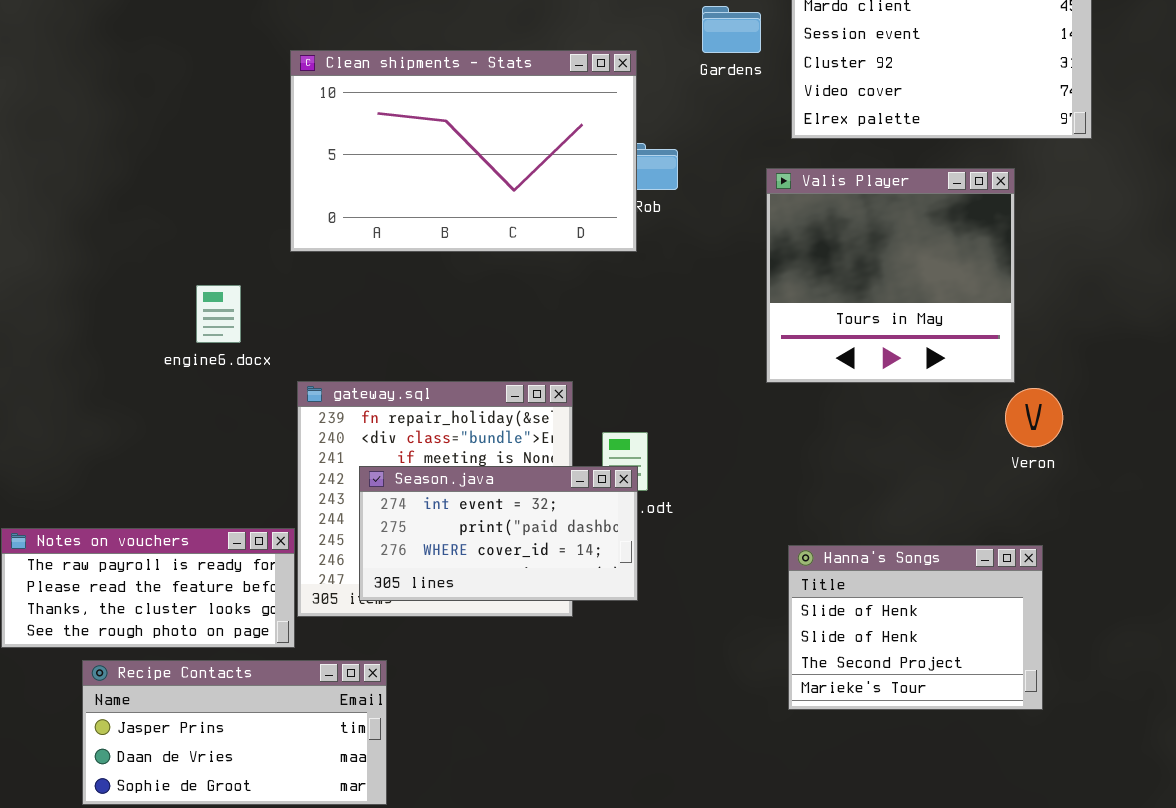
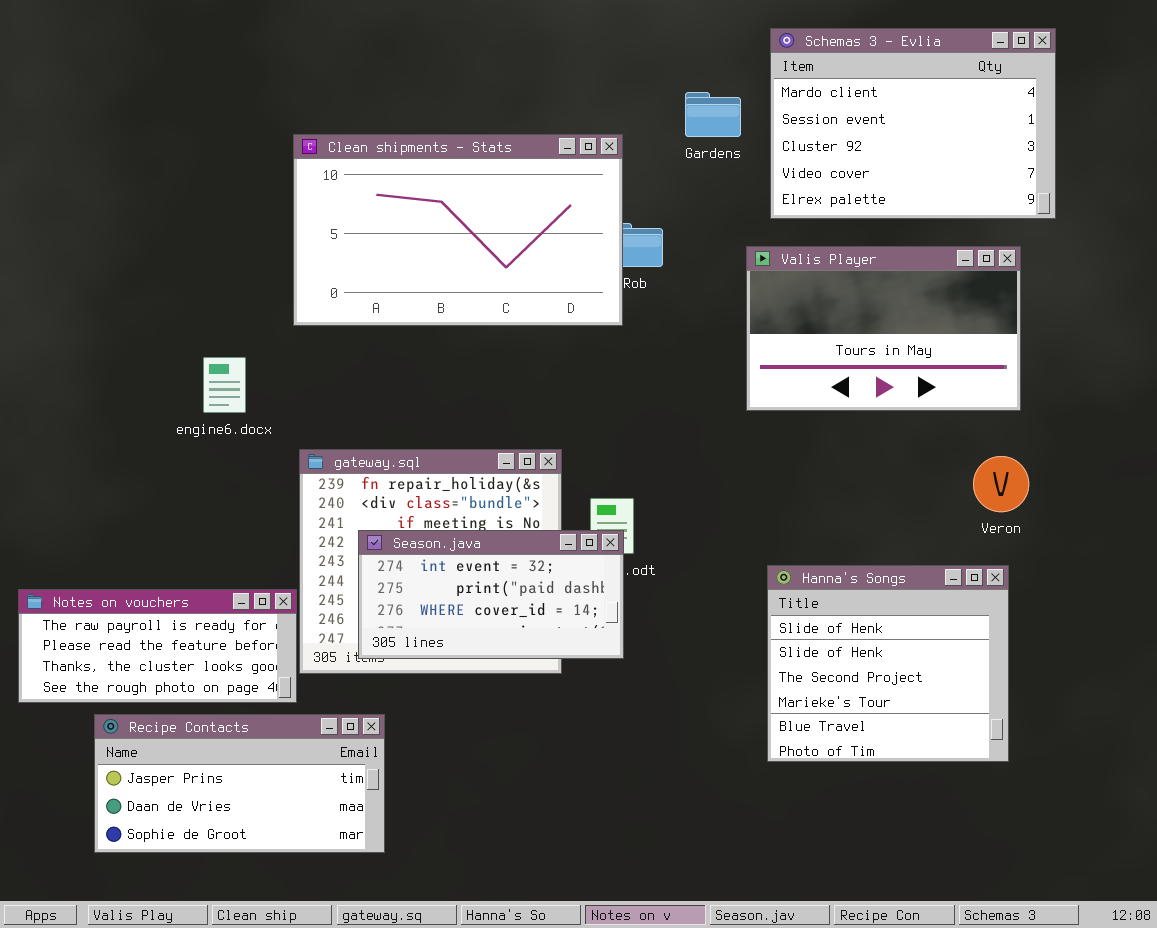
Valis Player: [766,168,1015,383] -> [746,246,1021,411], resized
Hanna's Songs: [788,545,1043,710] -> [767,565,1009,762], resized

